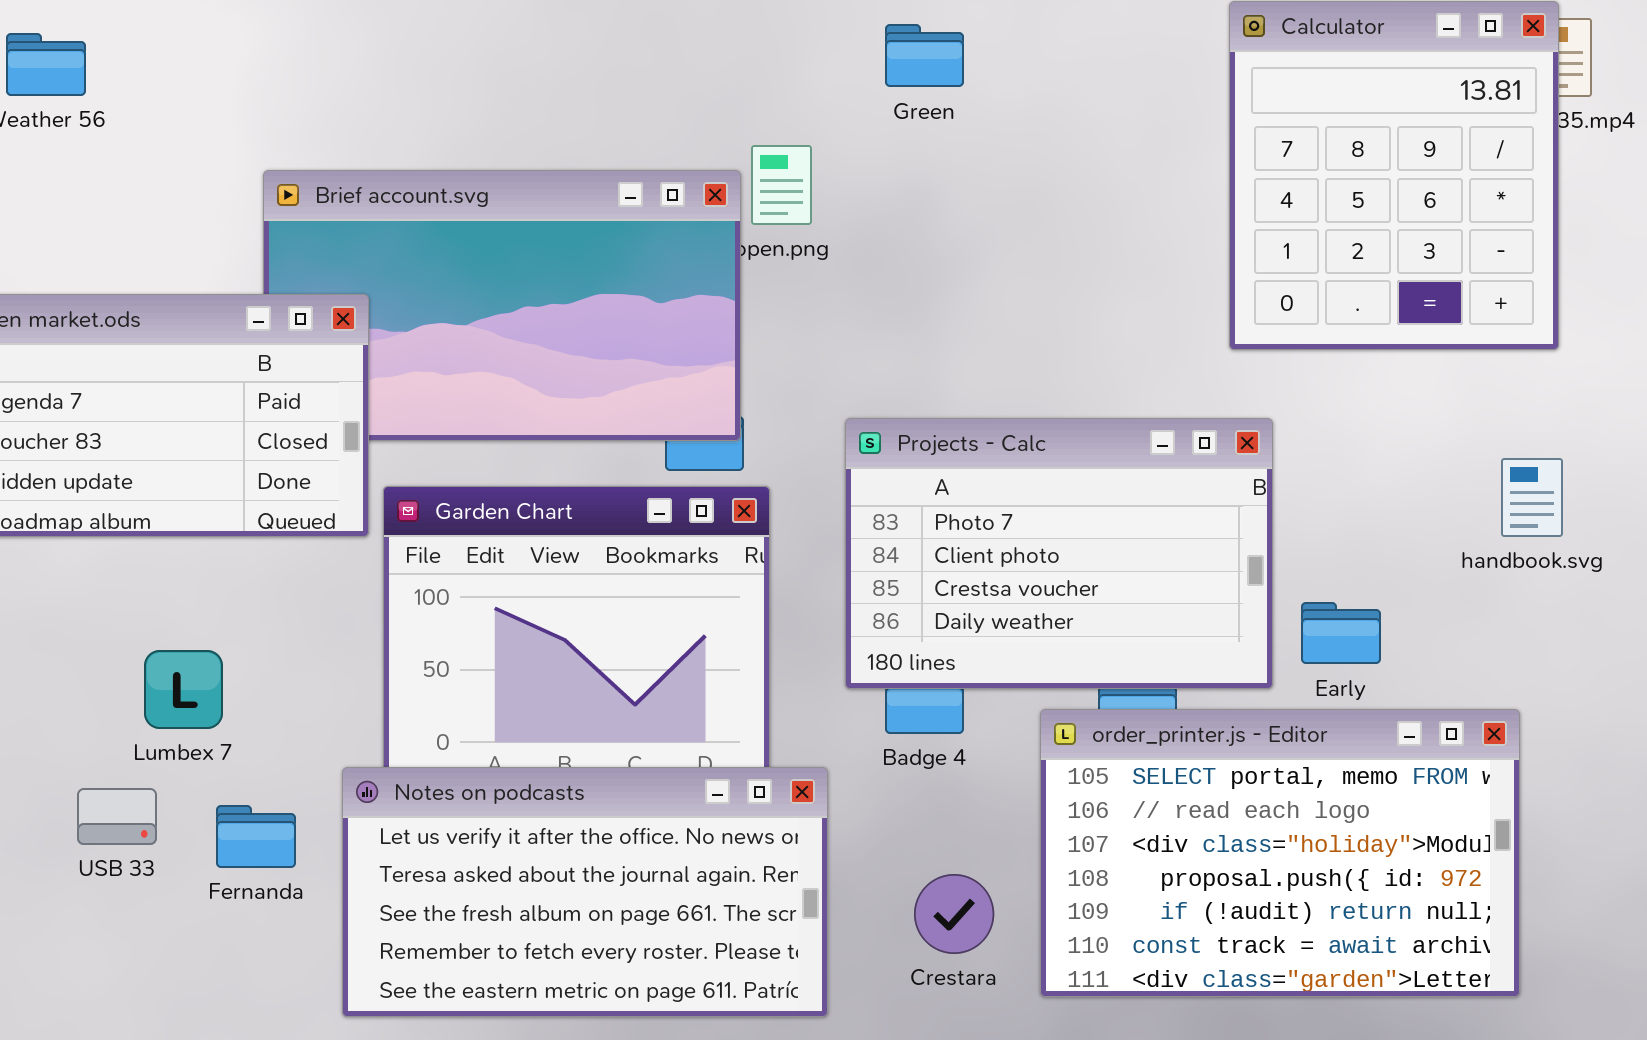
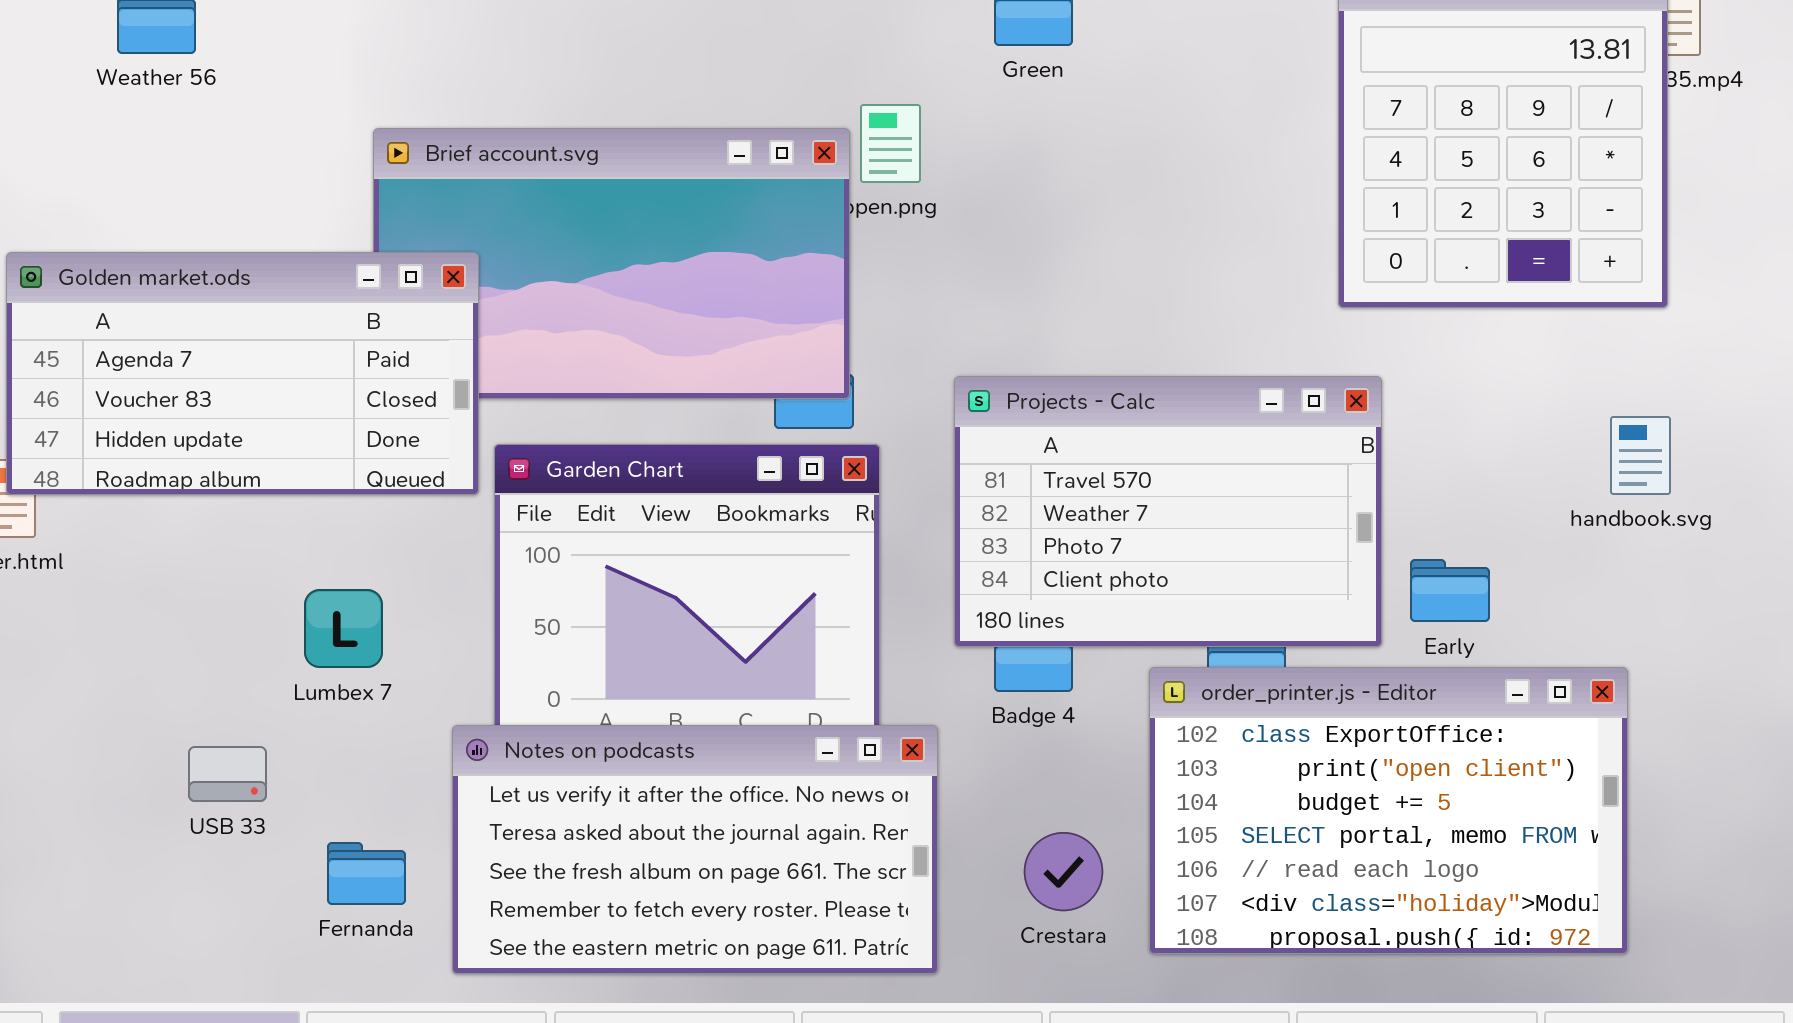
Projects - Calc: [845,418,1273,689] -> [954,376,1382,647], scrolled up 2 rows
Lumbex 7: [144,650,223,729] -> [304,589,383,668], moved
order_printer.js - Editor: [1040,709,1520,997] -> [1149,667,1628,954], scrolled up 3 rows
Fernanda: [216,805,296,868] -> [327,842,406,905], moved

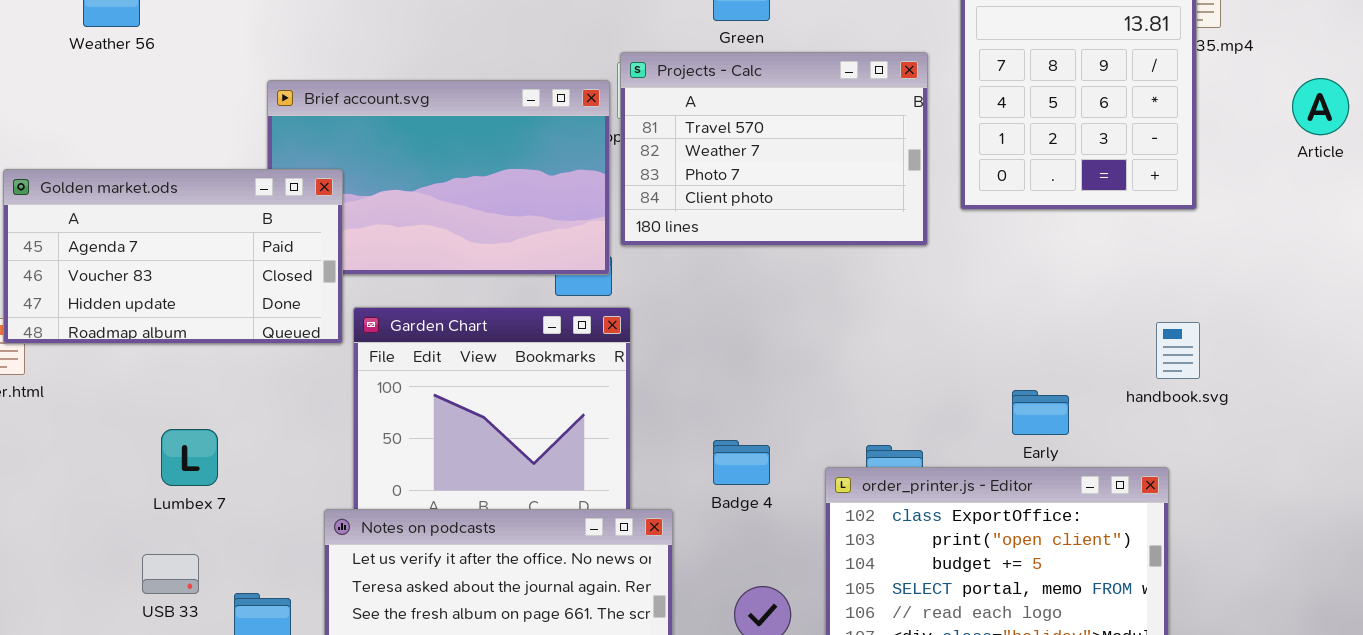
Projects - Calc: [954,376,1382,647] -> [620,52,928,246], moved
handbook.svg: [1610,416,1671,495] -> [1156,322,1200,379], moved
Lumbex 7: [304,589,383,668] -> [161,429,218,486], moved
USB 33: [188,746,267,802] -> [142,554,199,594], moved

